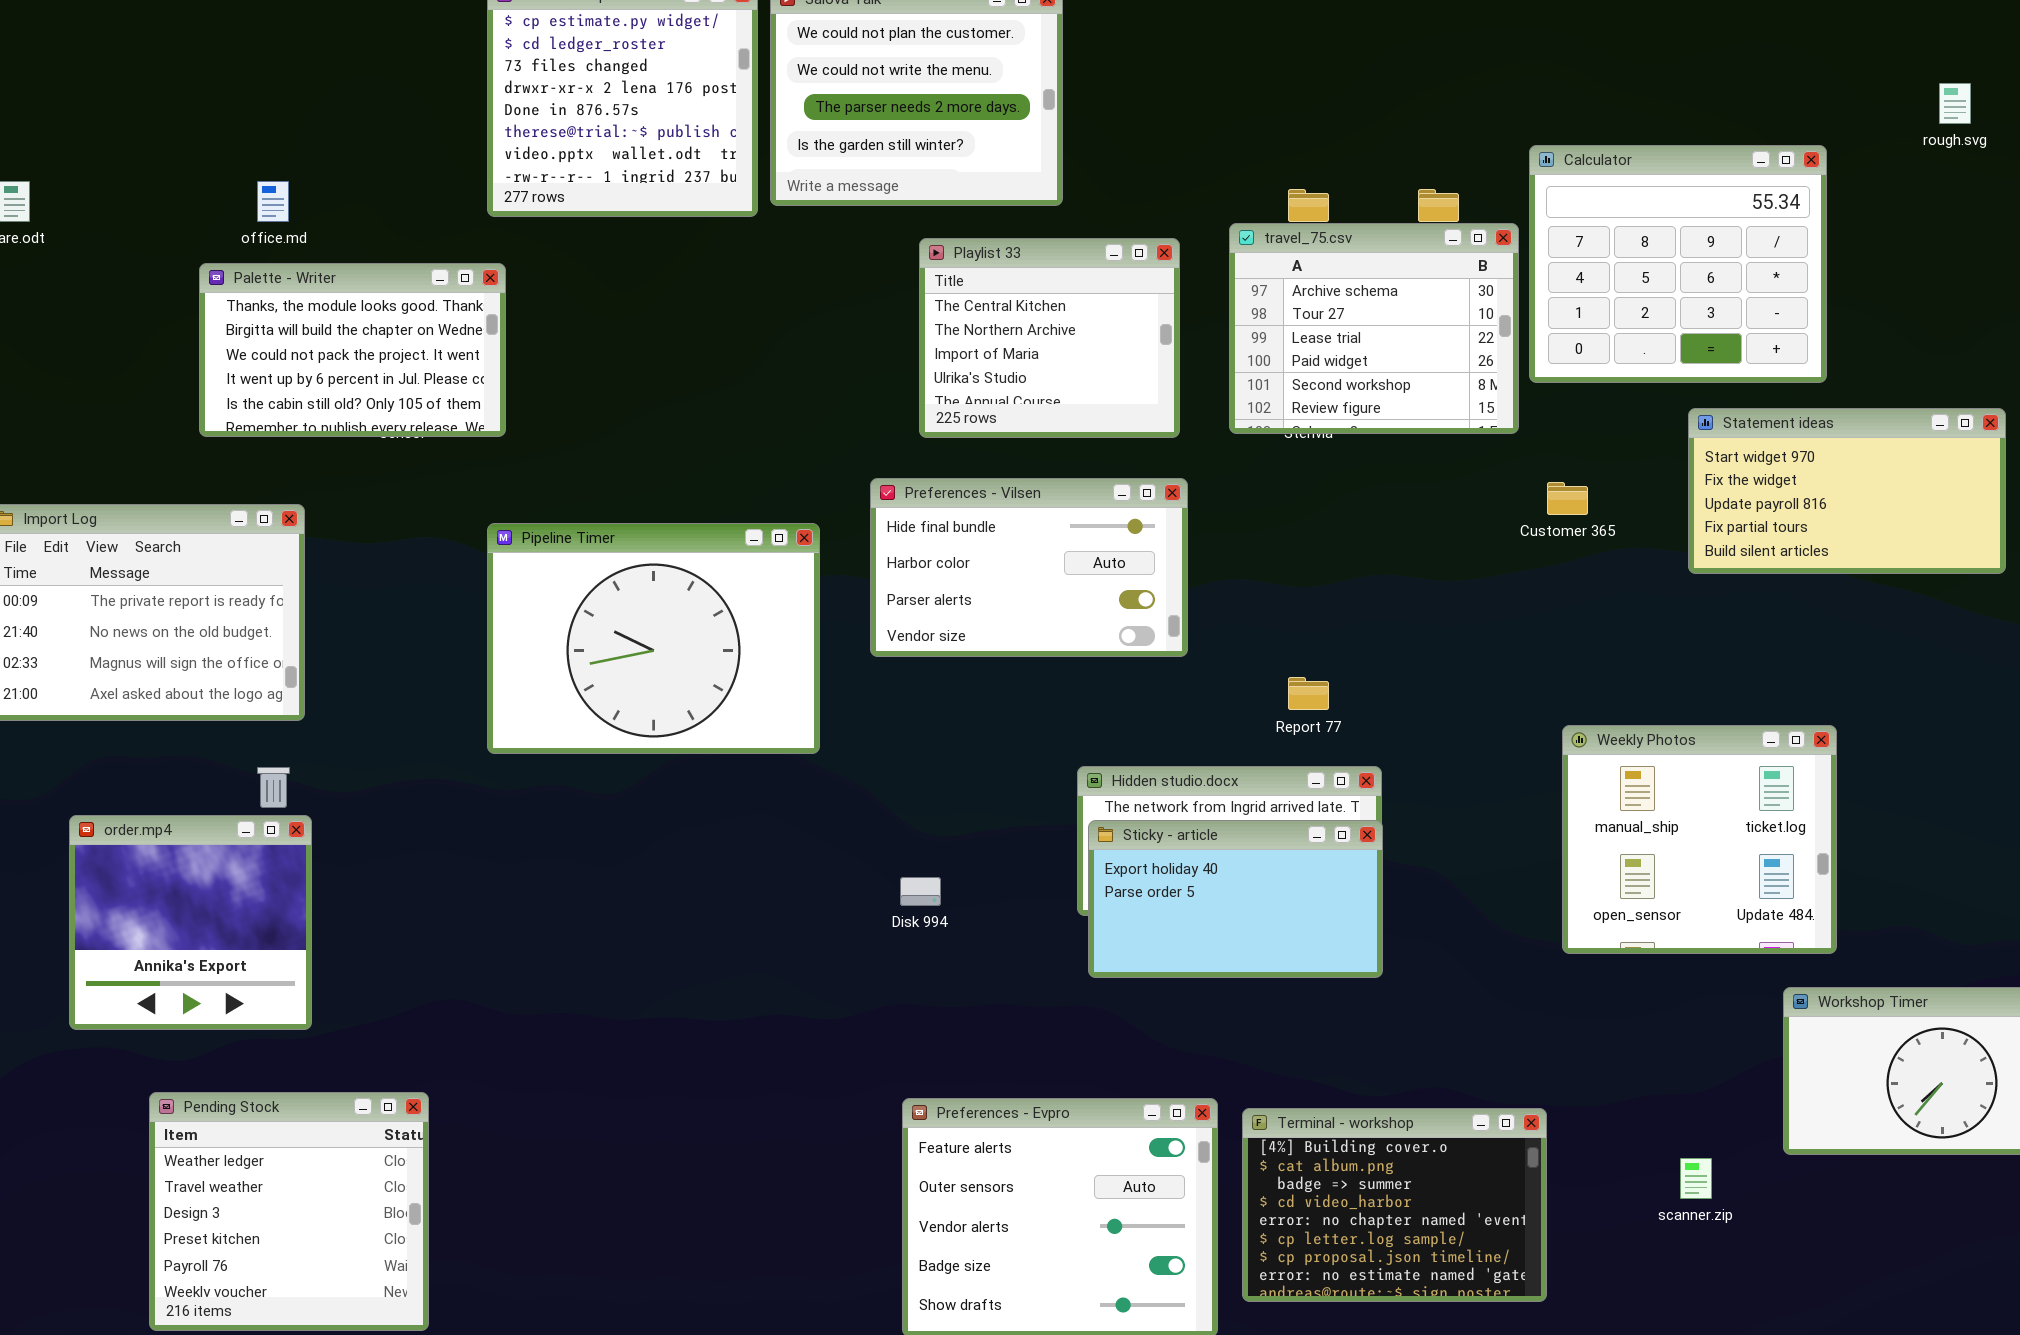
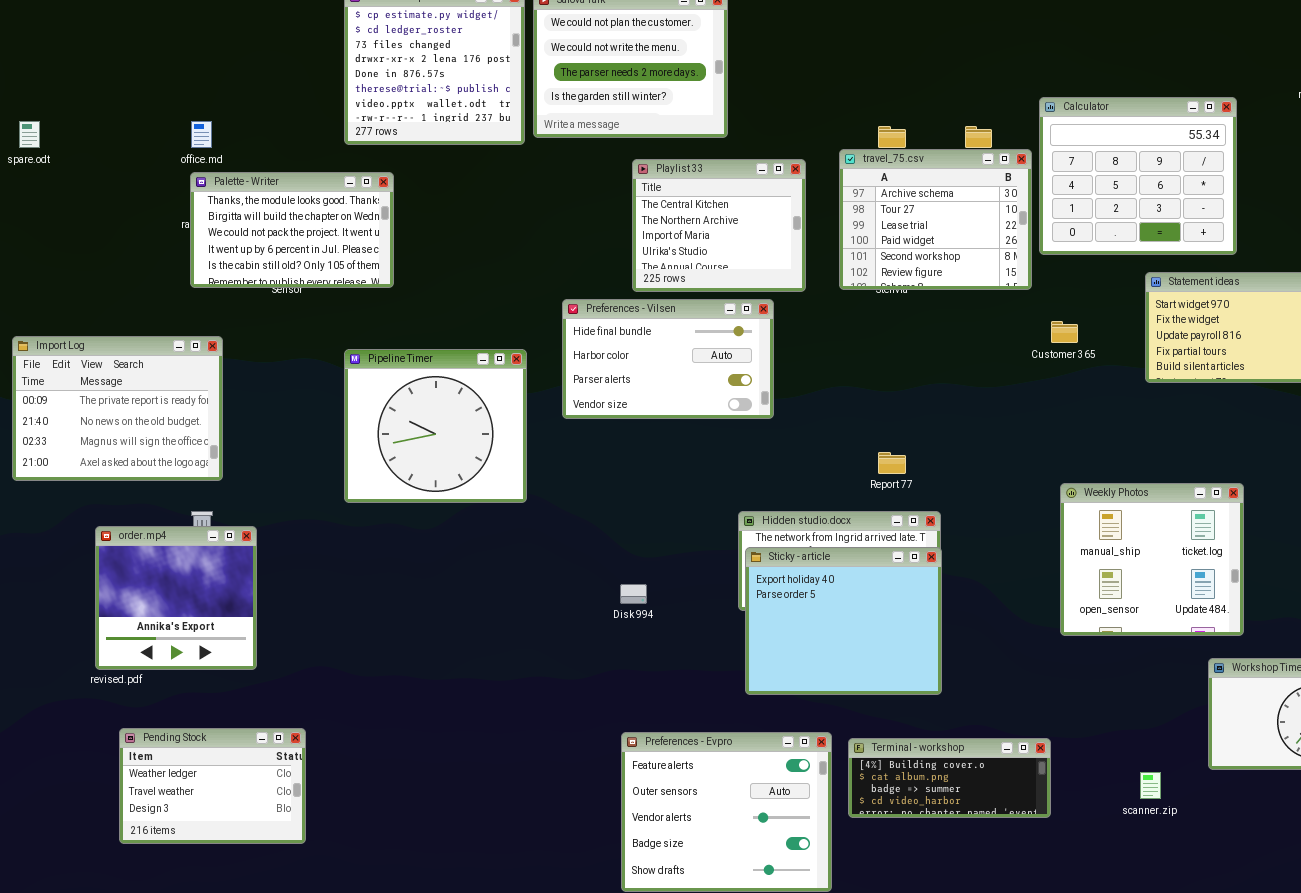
Palette - Writer: [199,263,506,437] -> [190,172,394,288], moved
Preferences - Vilsen: [870,478,1188,657] -> [562,299,774,419], moved
Pipeline Timer: [487,523,820,754] -> [344,349,527,503], resized
order.mp4: [69,815,312,1030] -> [95,526,257,670], moved
Sticky - article: [1088,820,1383,978] -> [745,547,942,695], resized
Pending Stock: [149,1092,429,1331] -> [119,728,306,844], resized
Terminal - workshop: [1242,1108,1547,1302] -> [848,738,1051,818], resized

